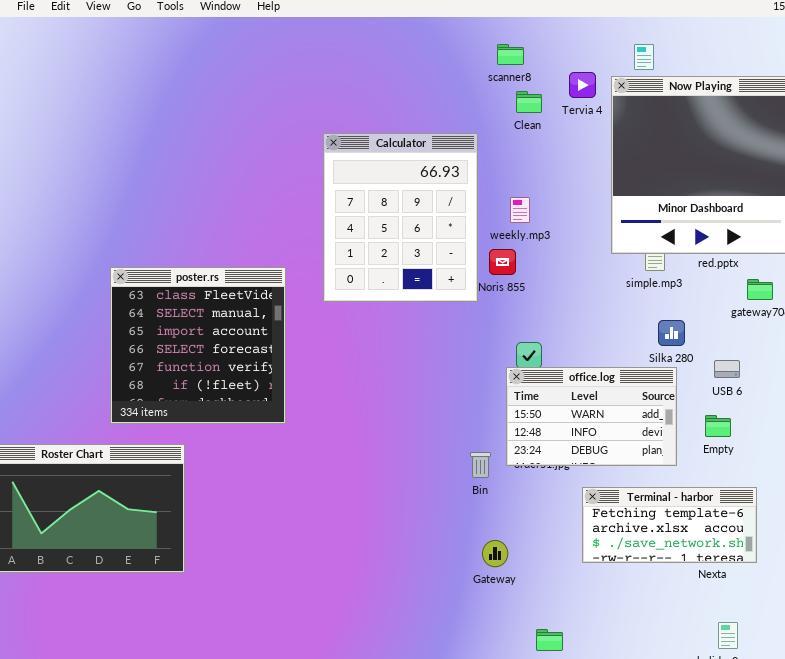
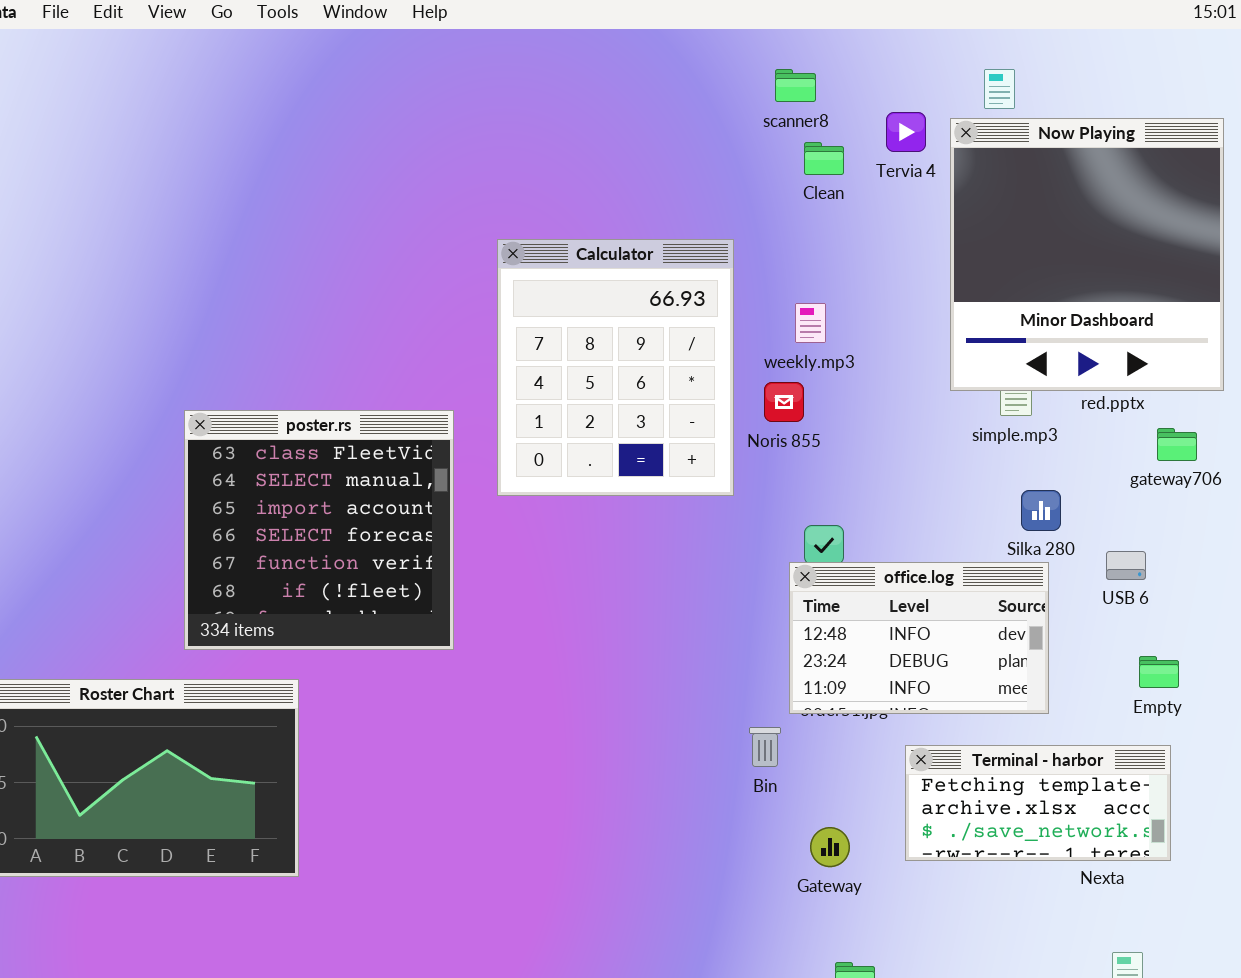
Calculator: [323,133,478,302] -> [497,239,734,496], moved
office.log: [506,367,677,466] -> [789,562,1049,714], scrolled down 1 row
Empty: [705,415,731,437] -> [1139,656,1179,688], moved
Bin: [470,452,491,478] -> [749,727,781,767], moved
Gateway: [482,540,508,567] -> [810,827,850,867], moved

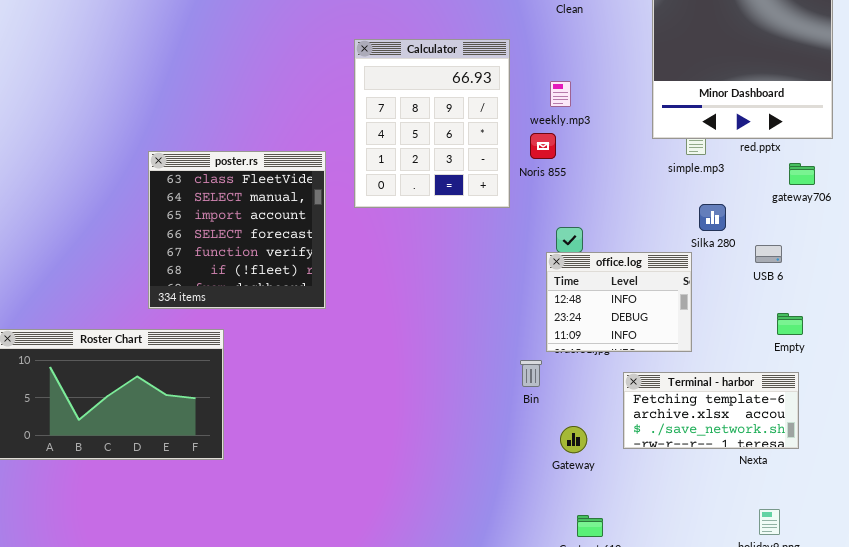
office.log: [789,562,1049,714] -> [546,252,692,352], resized

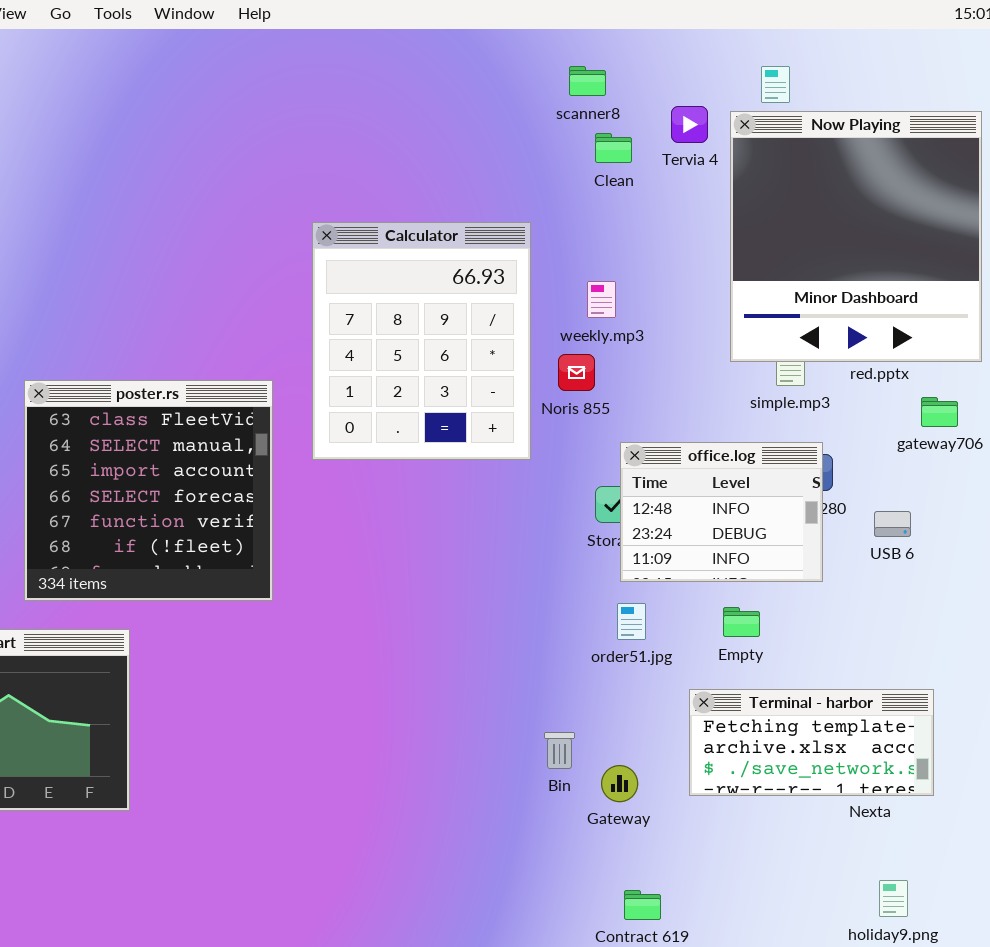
office.log: [546,252,692,352] -> [620,442,823,582], moved
Empty: [777,313,803,335] -> [723,607,760,637], moved
Bin: [520,360,542,387] -> [544,732,575,769], moved

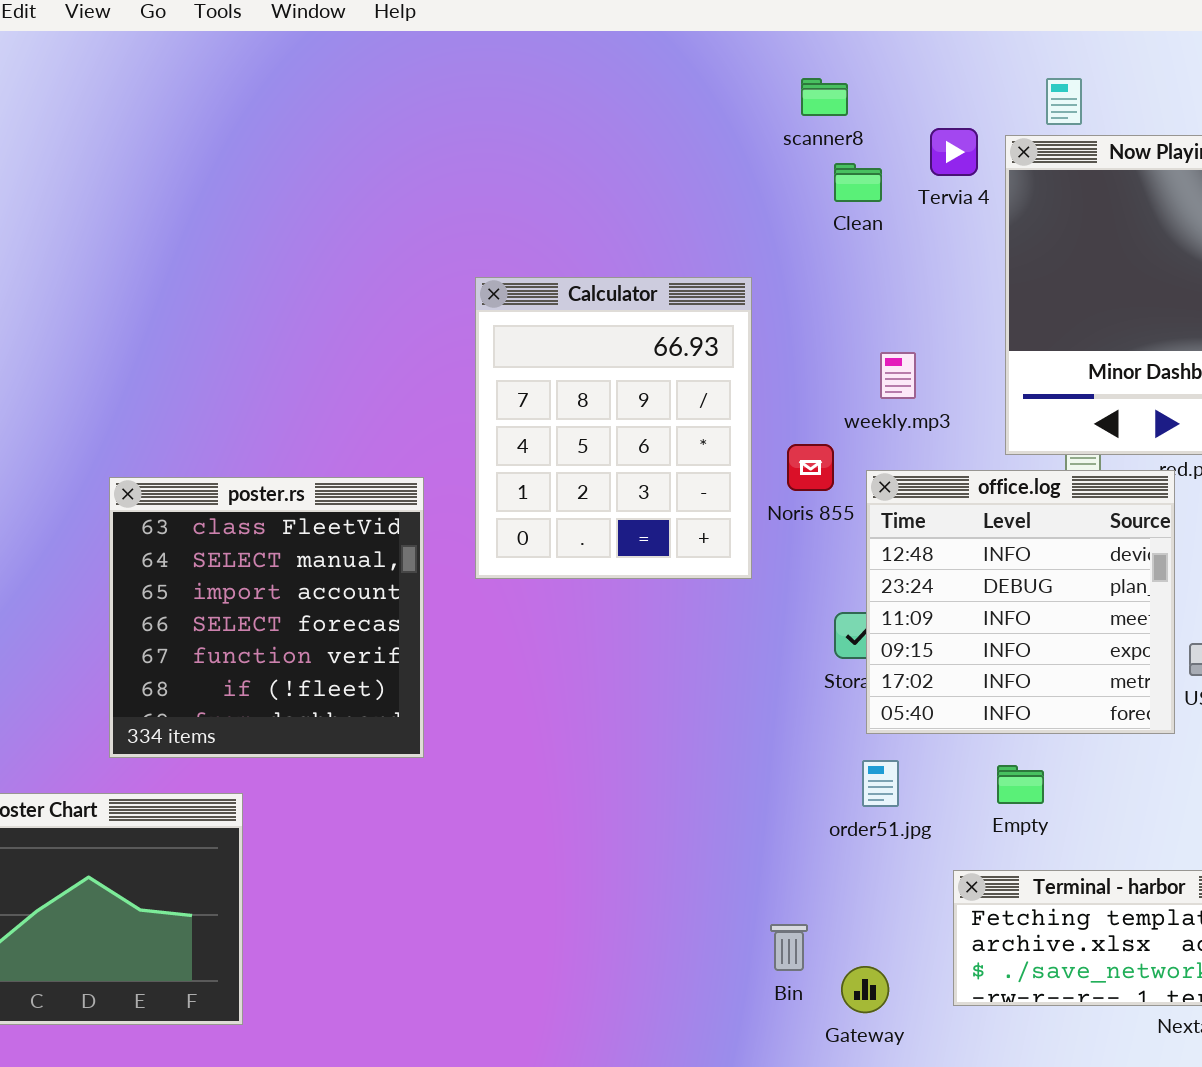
weekly.mp3: [587,281,616,318] -> [880,352,916,399], moved
office.log: [620,442,823,582] -> [866,470,1175,734], resized

